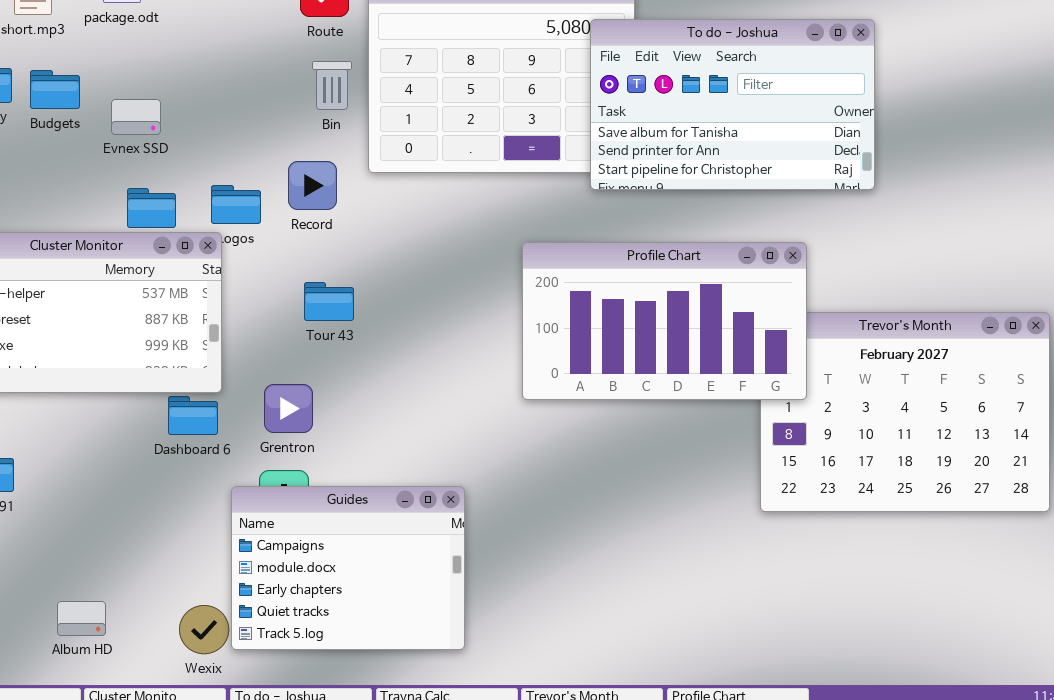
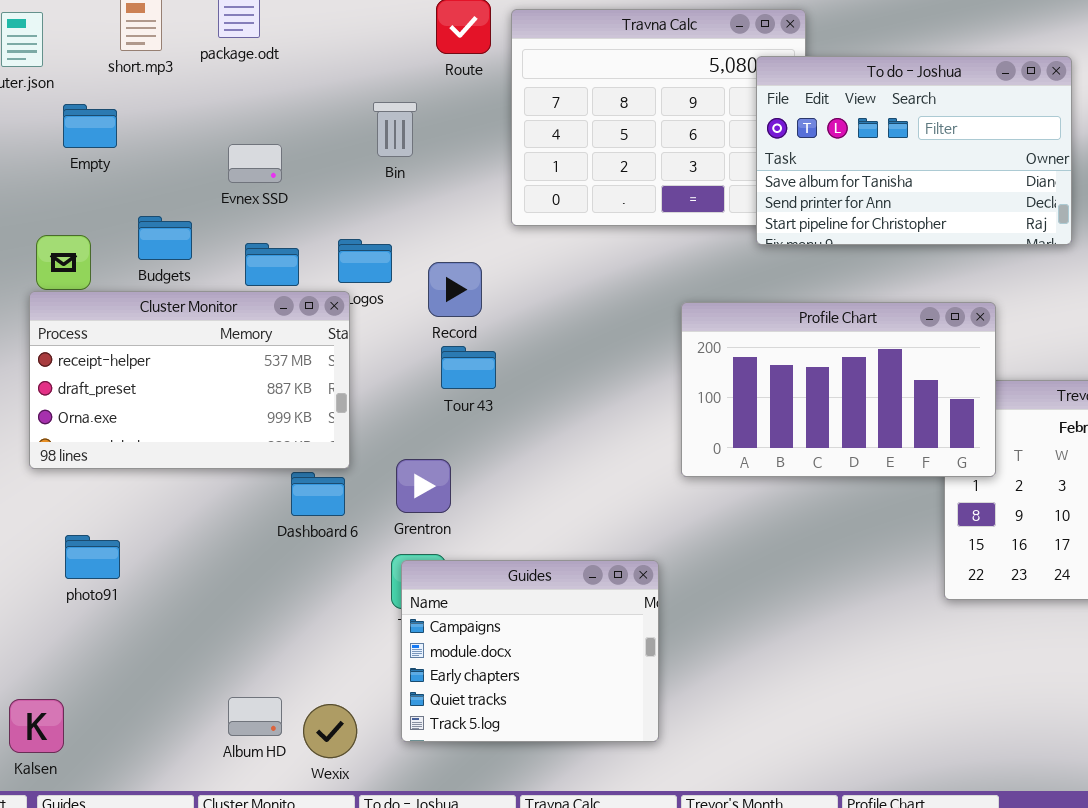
Bin: [312,61,352,110] -> [373,102,417,157], moved
Budgets: [30,70,80,109] -> [138,216,192,260], moved
Record: [288,161,337,210] -> [428,262,482,317], moved
Guides: [231,486,465,650] -> [401,560,659,742], moved
Album HD: [57,601,106,636] -> [228,697,282,736], moved

